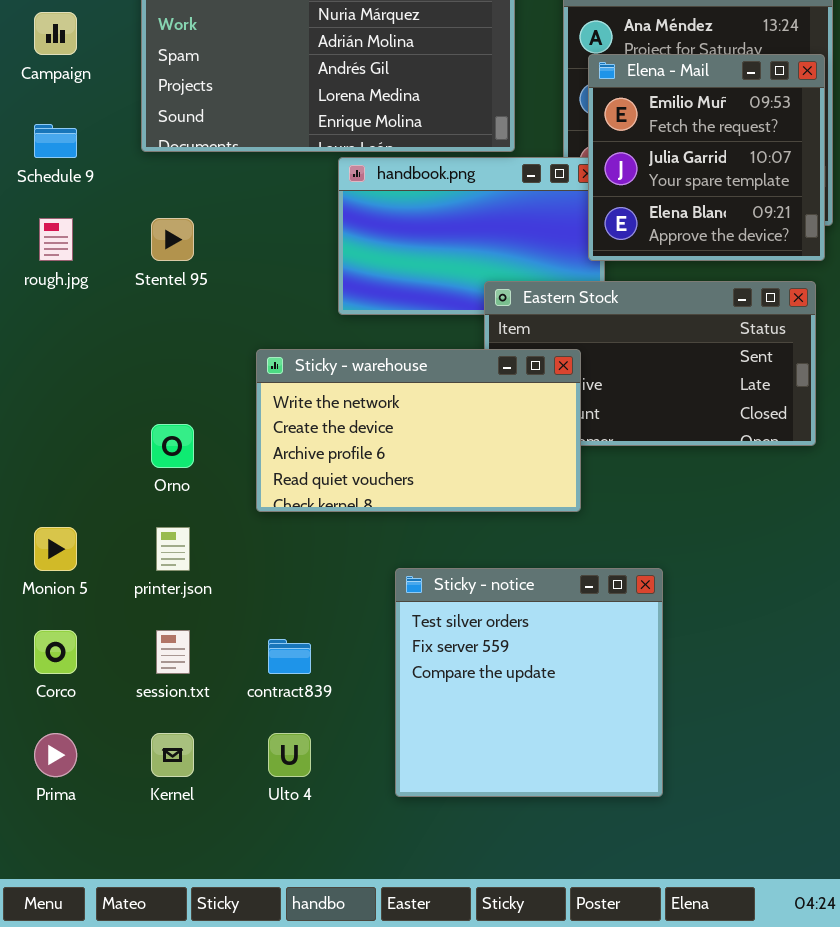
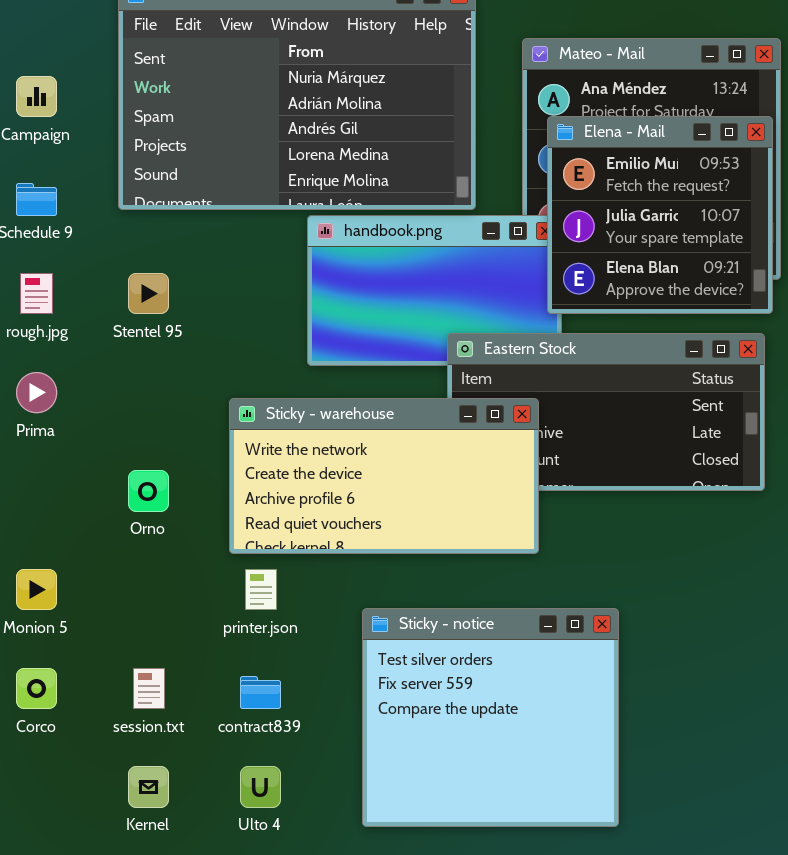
printer.json: [156,527,190,571] -> [245,569,277,610], moved
Prima: [34,733,77,777] -> [16,372,57,413], moved

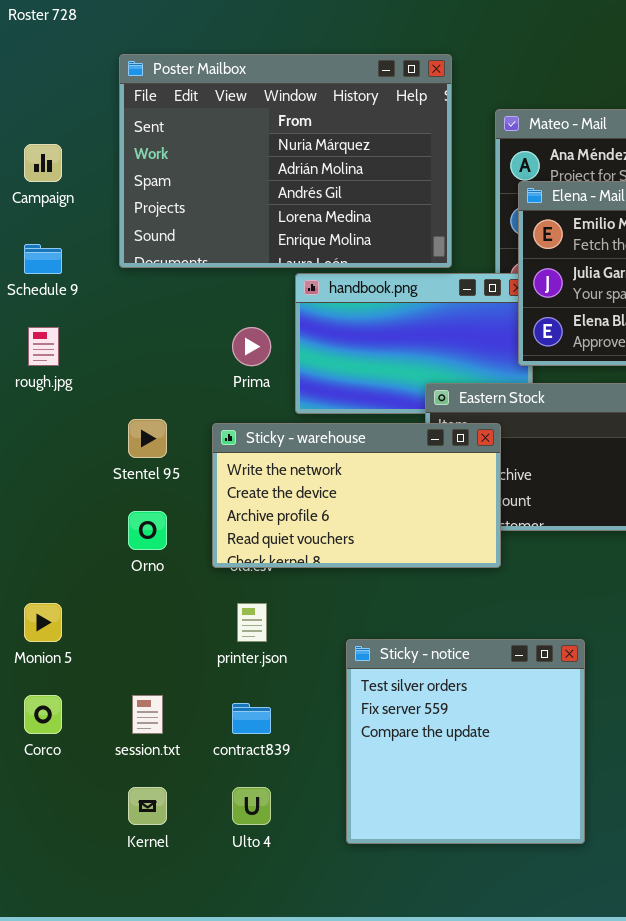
Stentel 95: [128,273,169,314] -> [128,419,167,458], moved
Prima: [16,372,57,413] -> [232,327,271,366], moved
Sticky - warehouse: [229,398,539,554] -> [212,423,501,568], moved

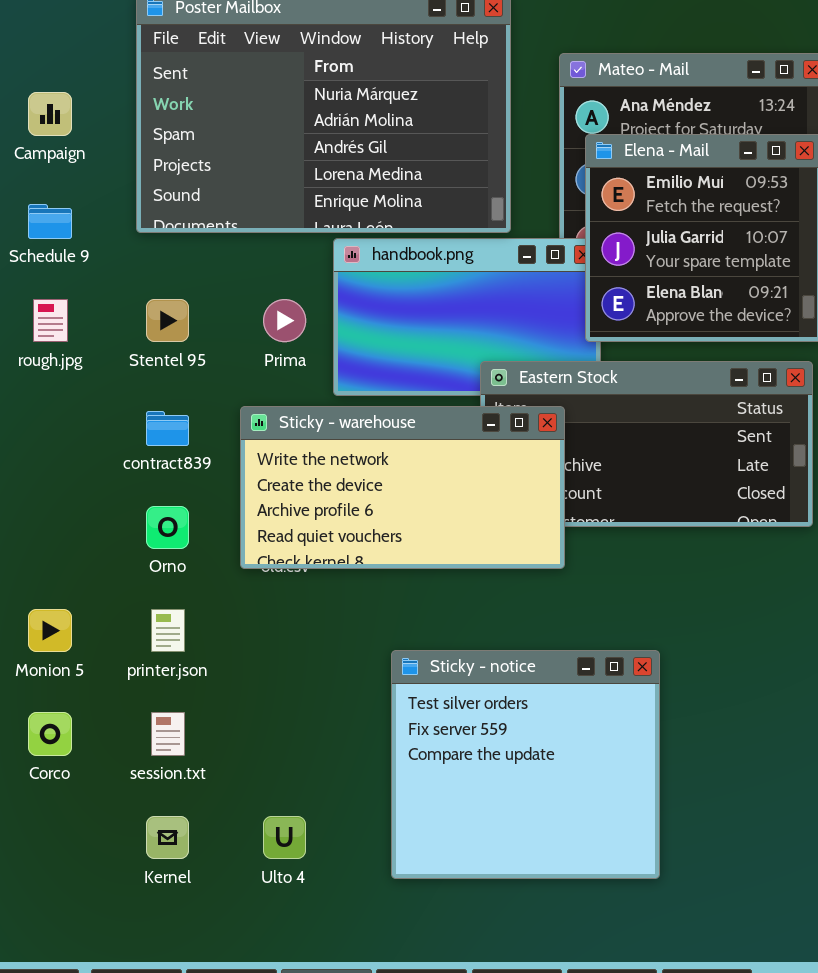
Stentel 95: [128,419,167,458] -> [146,299,189,342], moved
printer.json: [237,603,267,642] -> [151,609,185,652], moved
contract839: [232,703,271,734] -> [146,411,189,446], moved

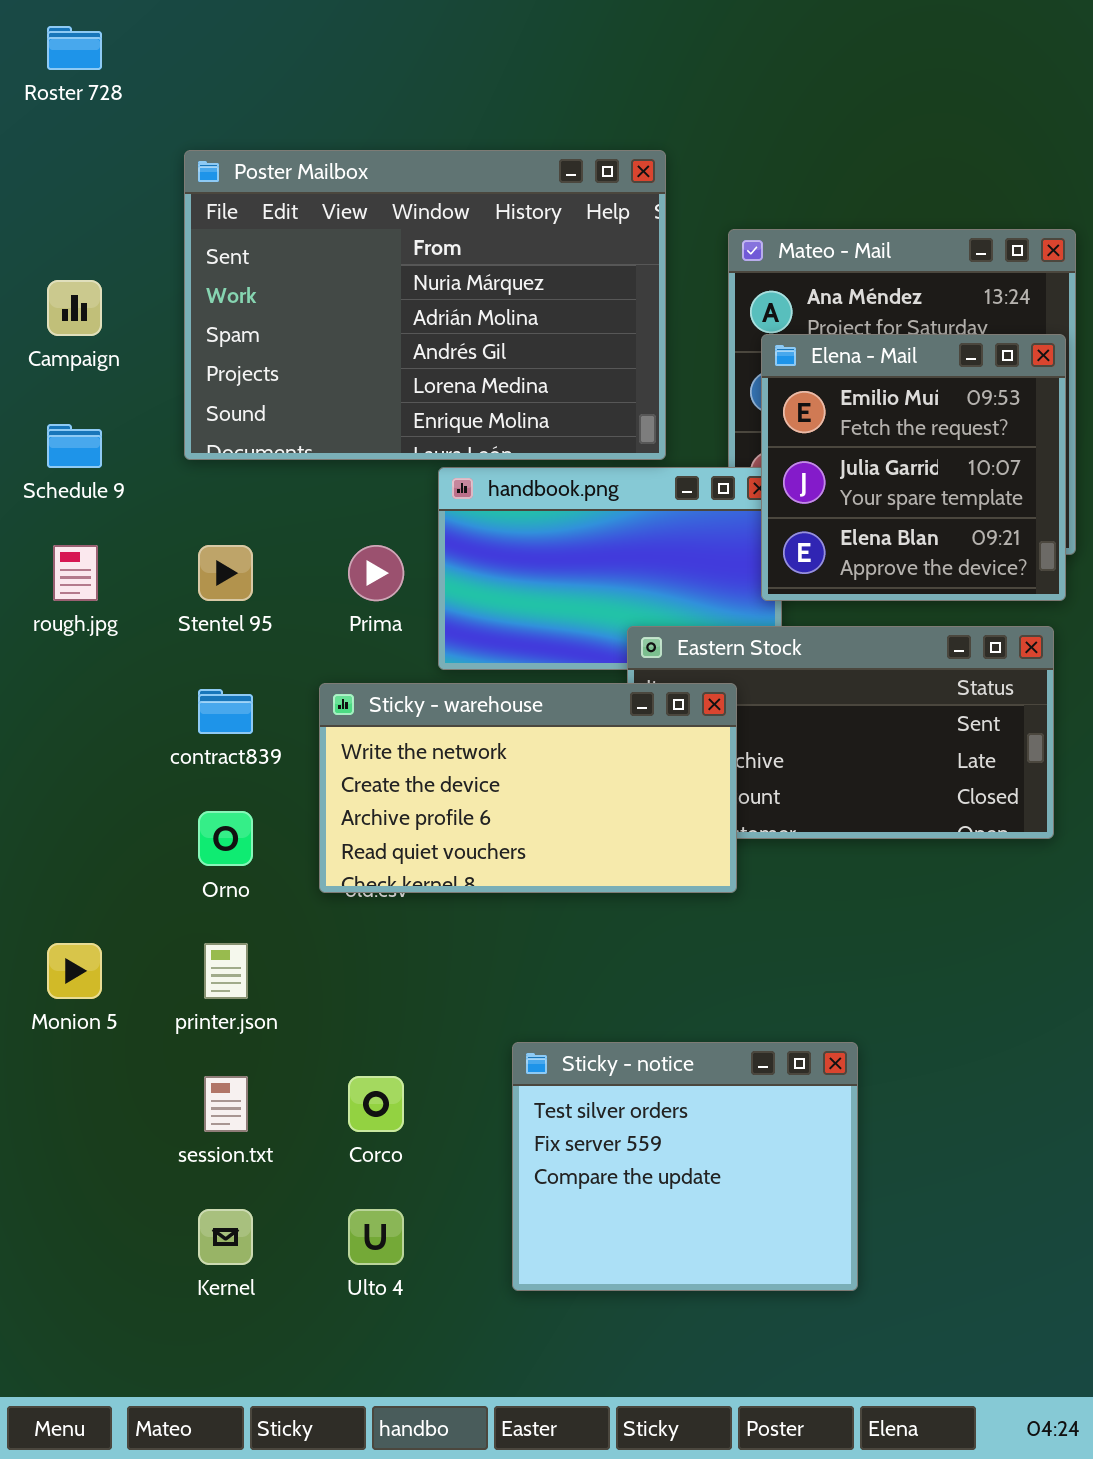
Sticky - notice: [391,650,660,879] -> [512,1042,858,1291], resized
Corco: [28,712,72,756] -> [348,1076,404,1132], moved

